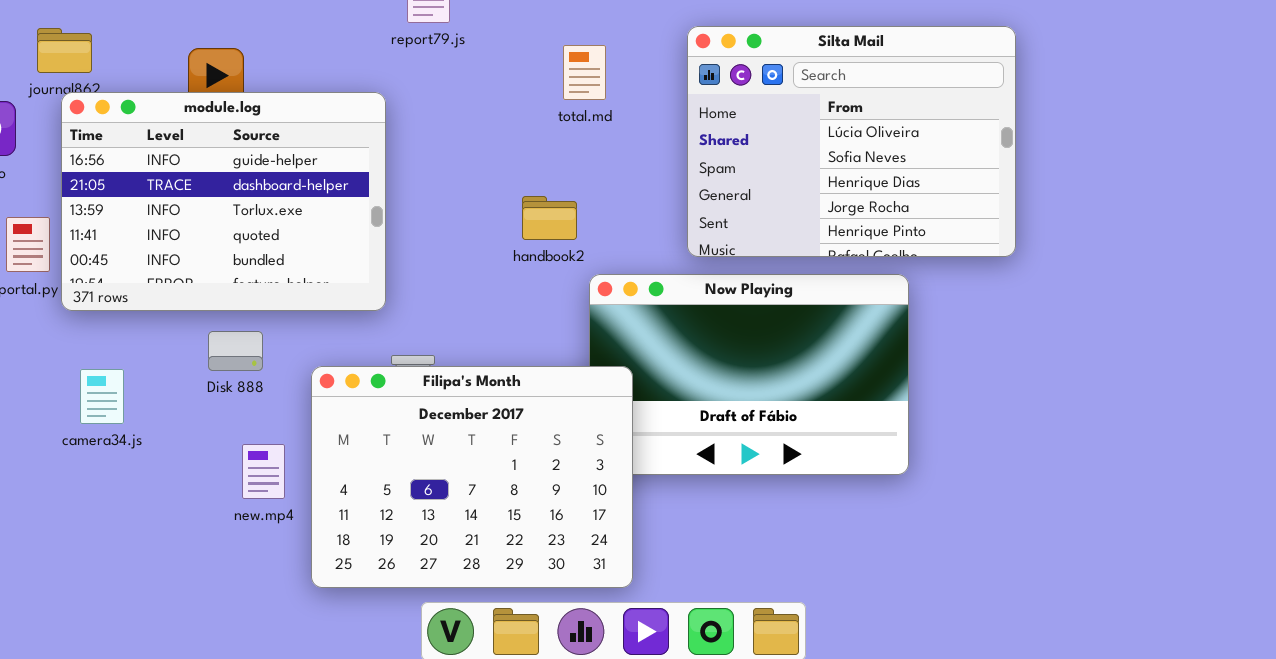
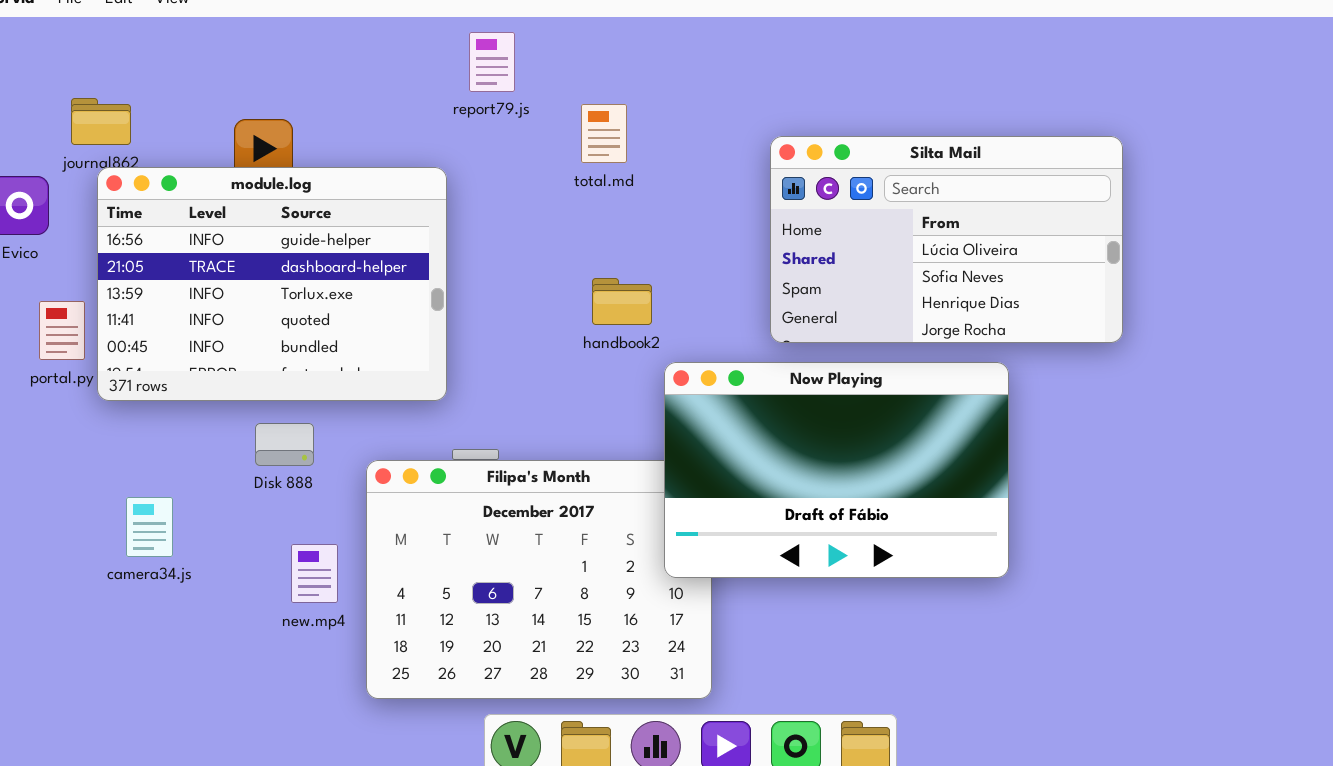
Silta Mail: [687,26,1016,257] -> [770,136,1123,343], resized
total.md: [563,45,606,100] -> [581,104,627,163], moved
Now Playing: [589,274,909,475] -> [664,362,1009,578], raised
camera34.js: [80,369,124,424] -> [126,497,173,557], moved

